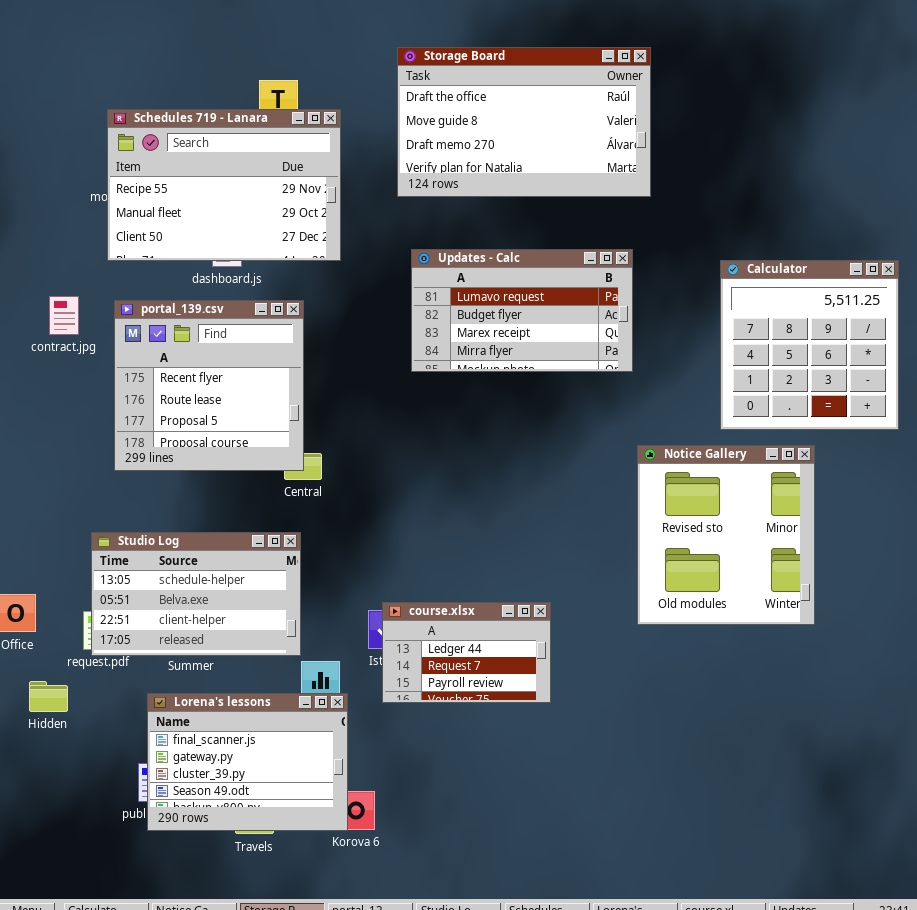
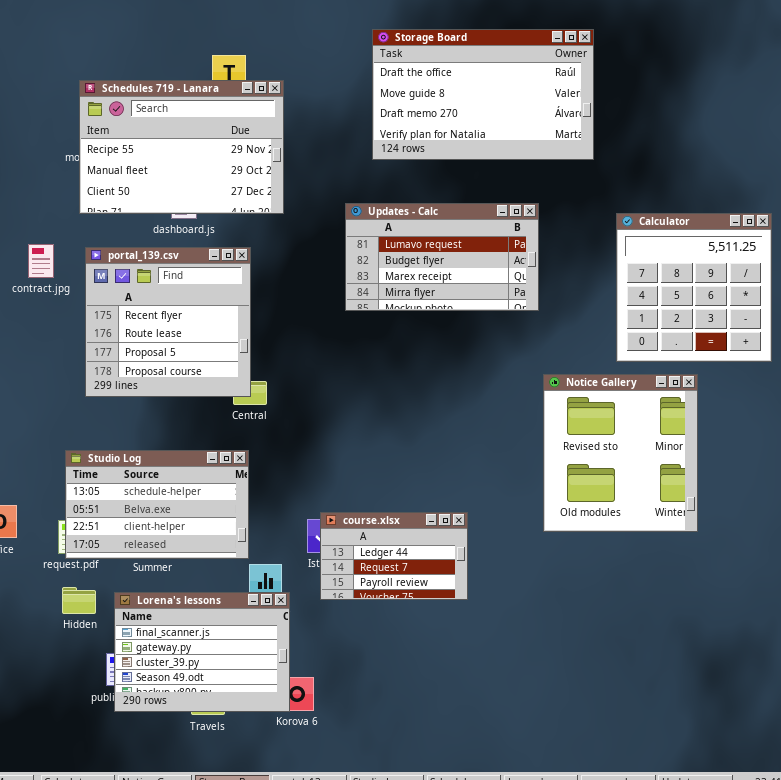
Storage Board: [397,47,651,197] -> [372,29,594,160], moved
Hidden: [29,681,68,712] -> [62,587,96,614], moved

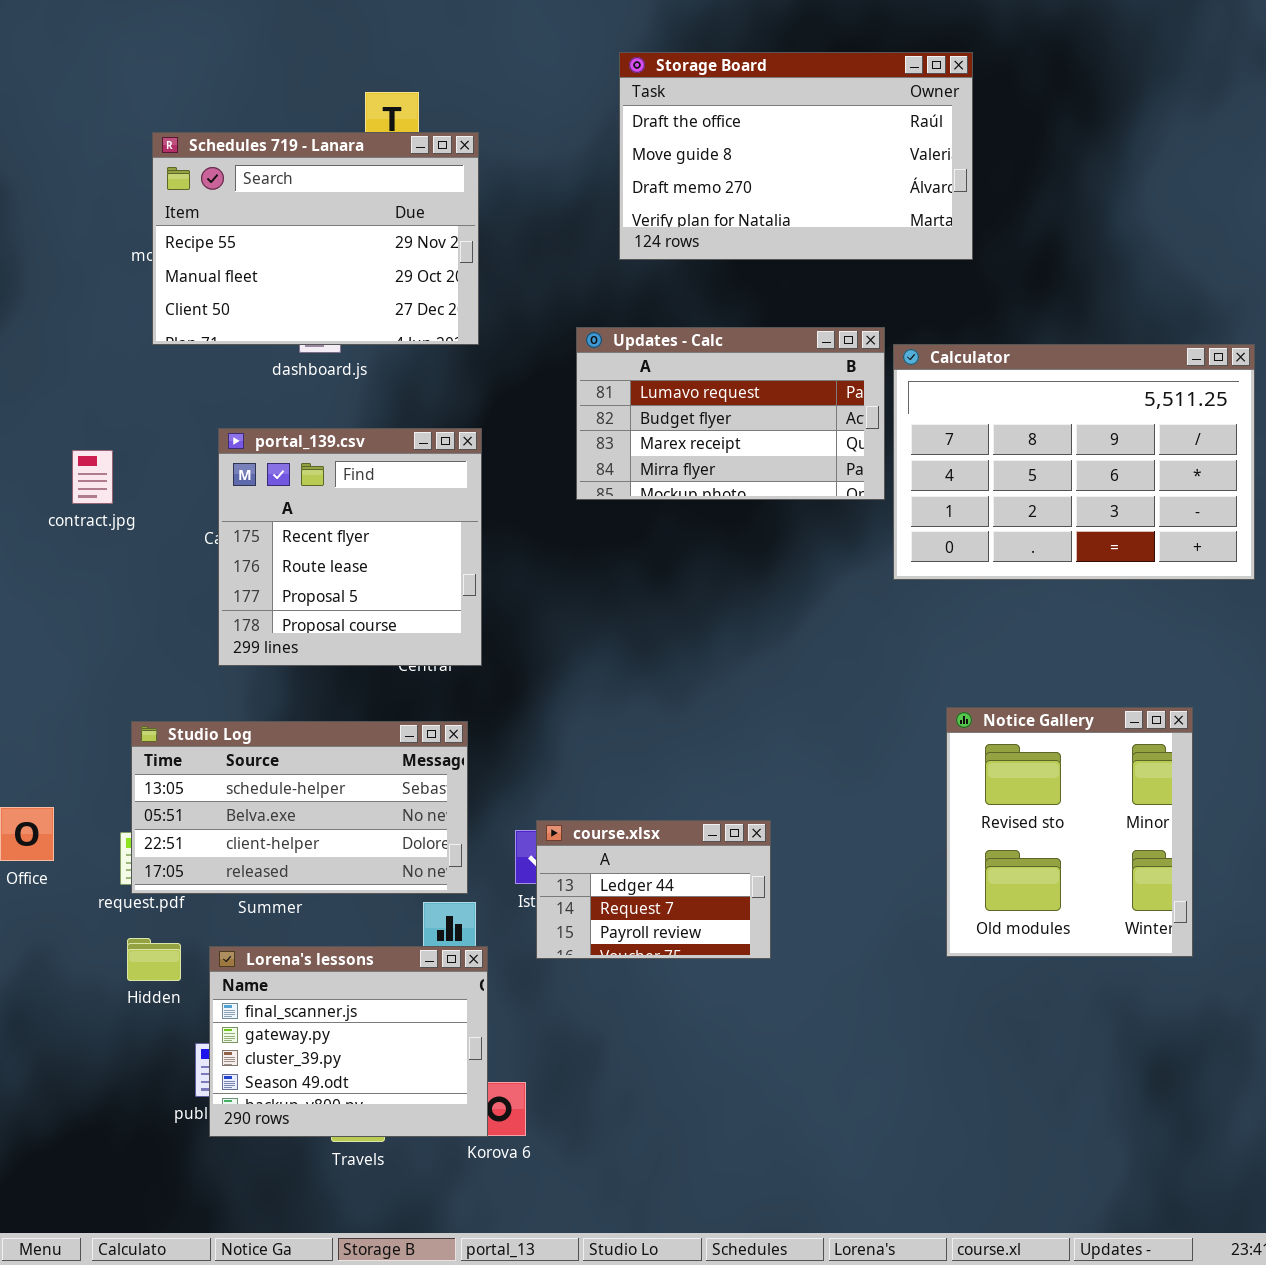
Calculator: [616,213,772,362] -> [893,344,1255,580], resized
contract.jpg: [28,244,54,278] -> [72,450,113,504], moved
portal_139.csv: [85,247,251,397] -> [218,428,482,666], moved
Notice Gallery: [543,374,698,532] -> [946,707,1193,957], moved
Studio Log: [65,450,249,559] -> [131,721,468,894], resized

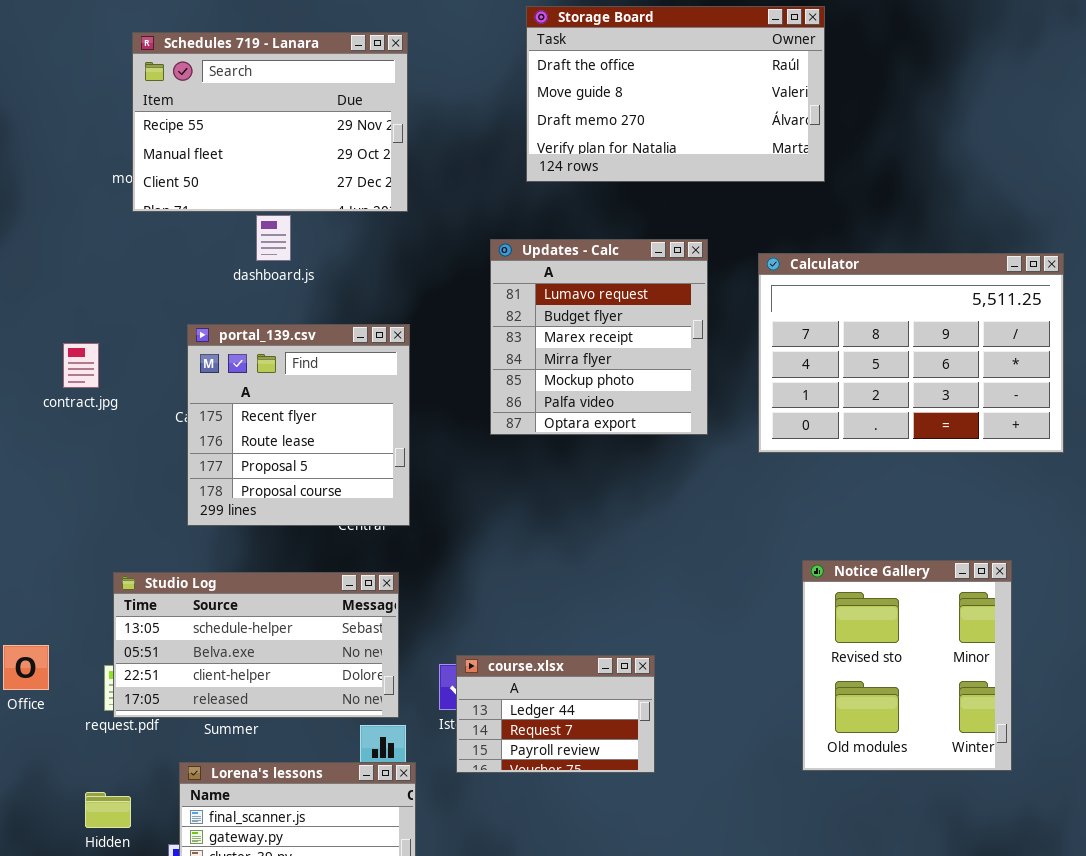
Schedules 719 - Lanara: [152,132,479,345] -> [132,32,408,212], moved
Updates - Calc: [576,327,885,500] -> [490,239,708,435], resized
Hidden: [127,938,181,981] -> [85,792,131,828], moved

